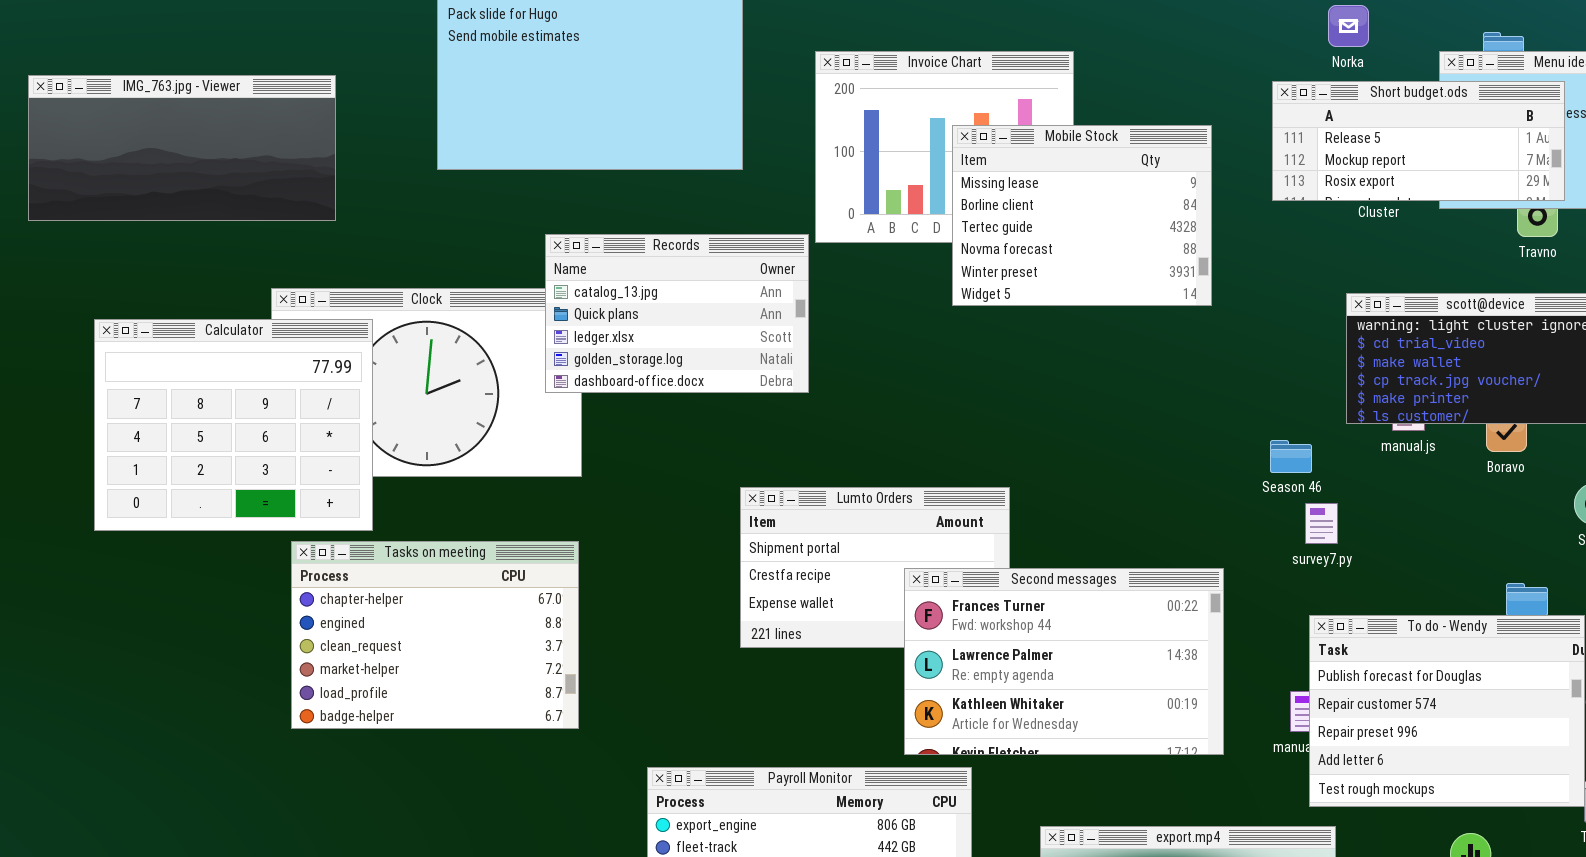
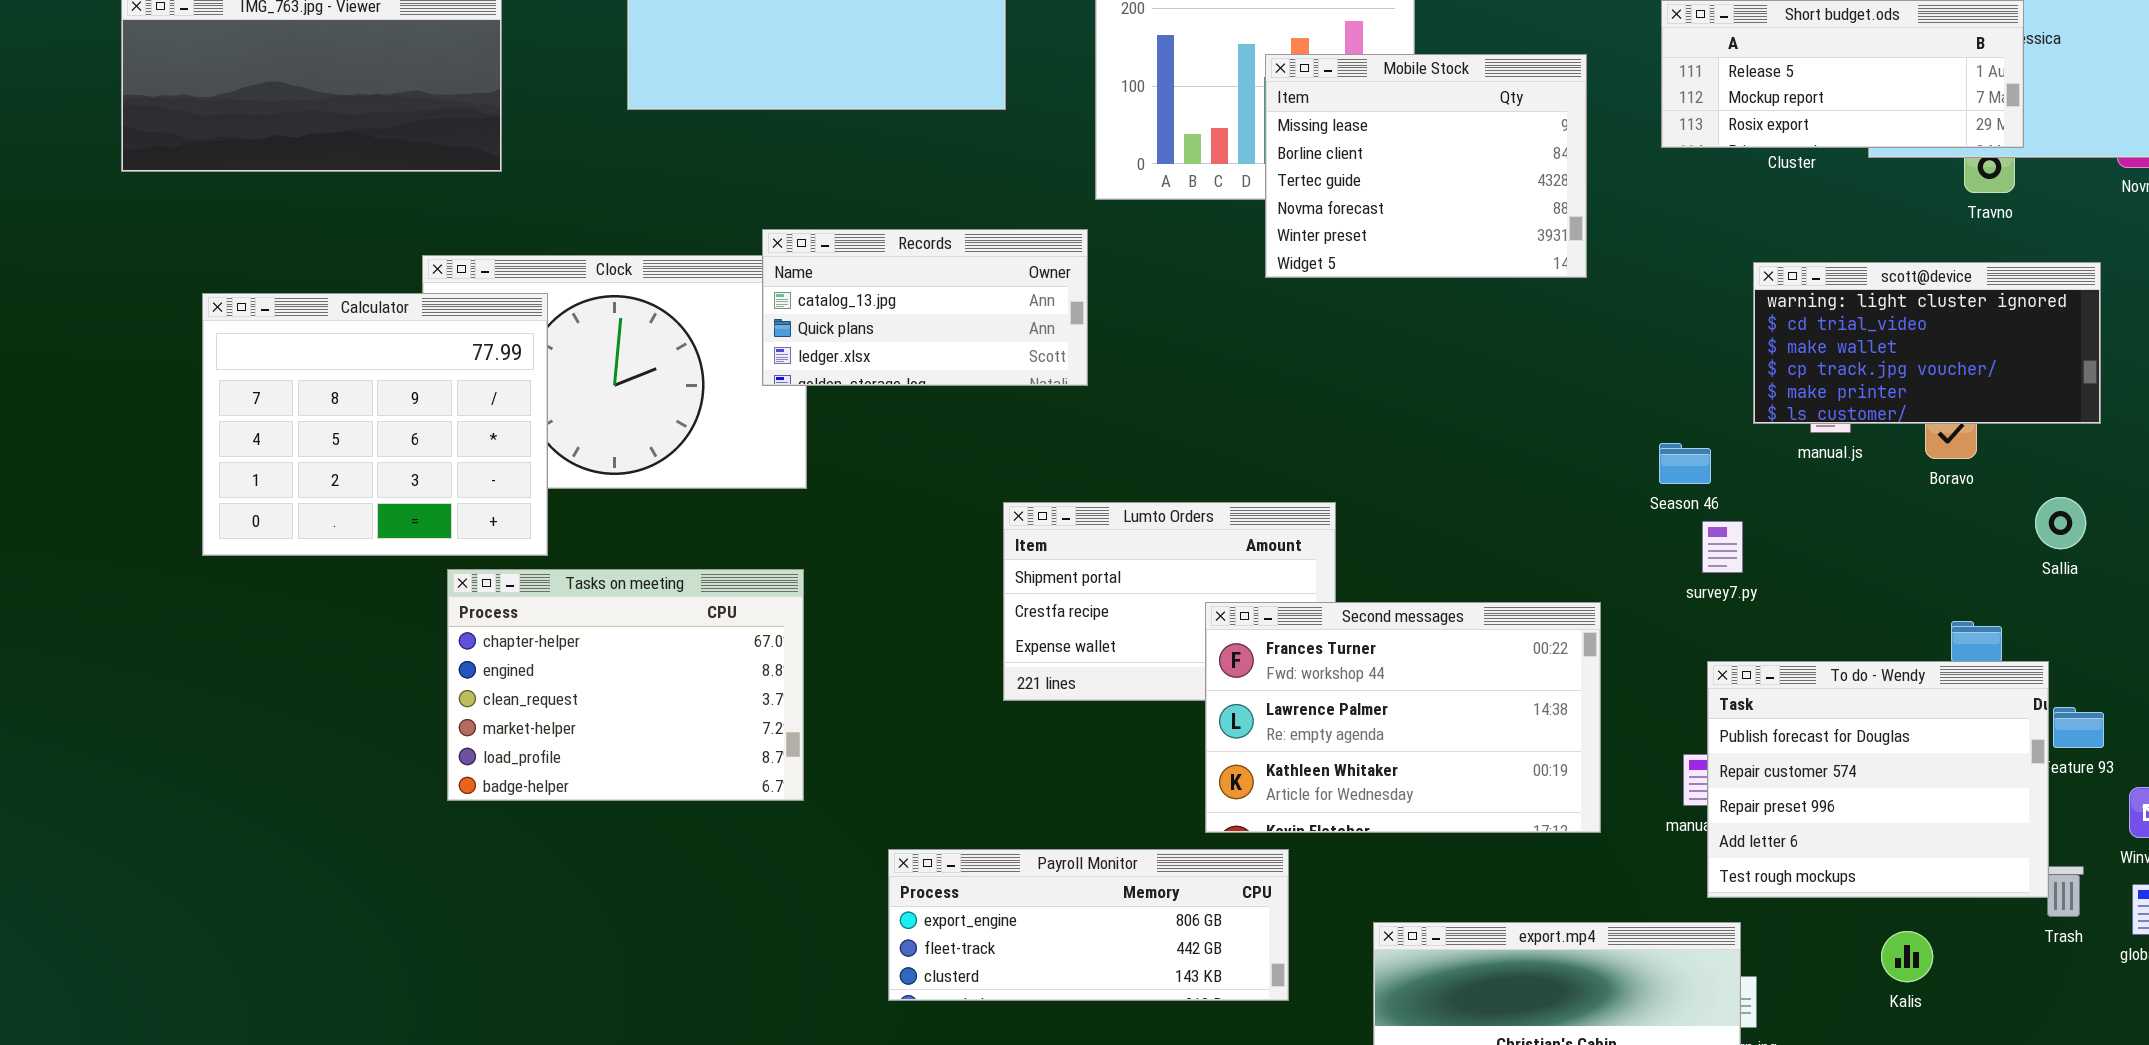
Records: [545,234,809,393] -> [762,229,1088,386], resized

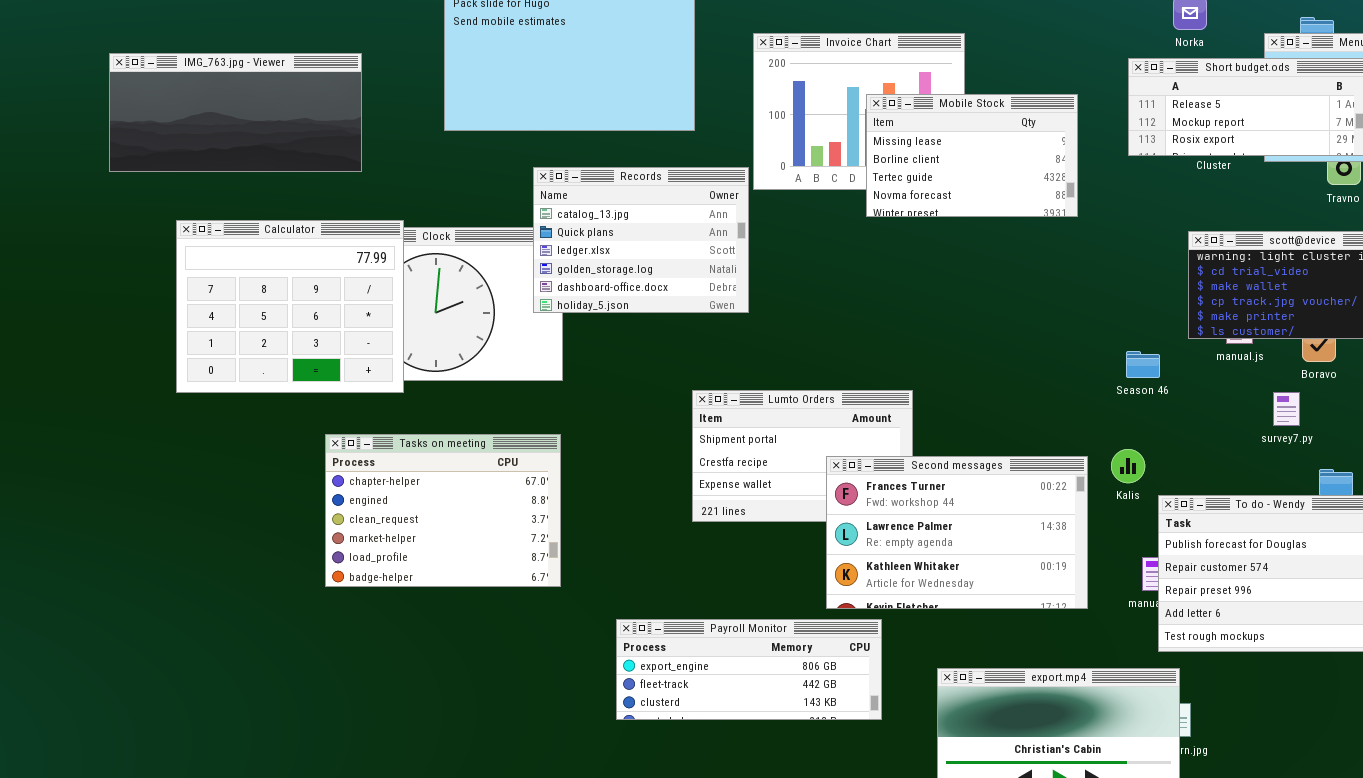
Mobile Stock: [1265,54,1587,278] -> [866,94,1078,217], resized
Records: [762,229,1088,386] -> [533,167,749,313], resized
Calculator: [202,293,548,556] -> [176,220,404,393], moved
survey7.py: [1702,521,1743,573] -> [1273,392,1300,426], moved
Kalis: [1881,931,1933,982] -> [1111,449,1145,483], moved

